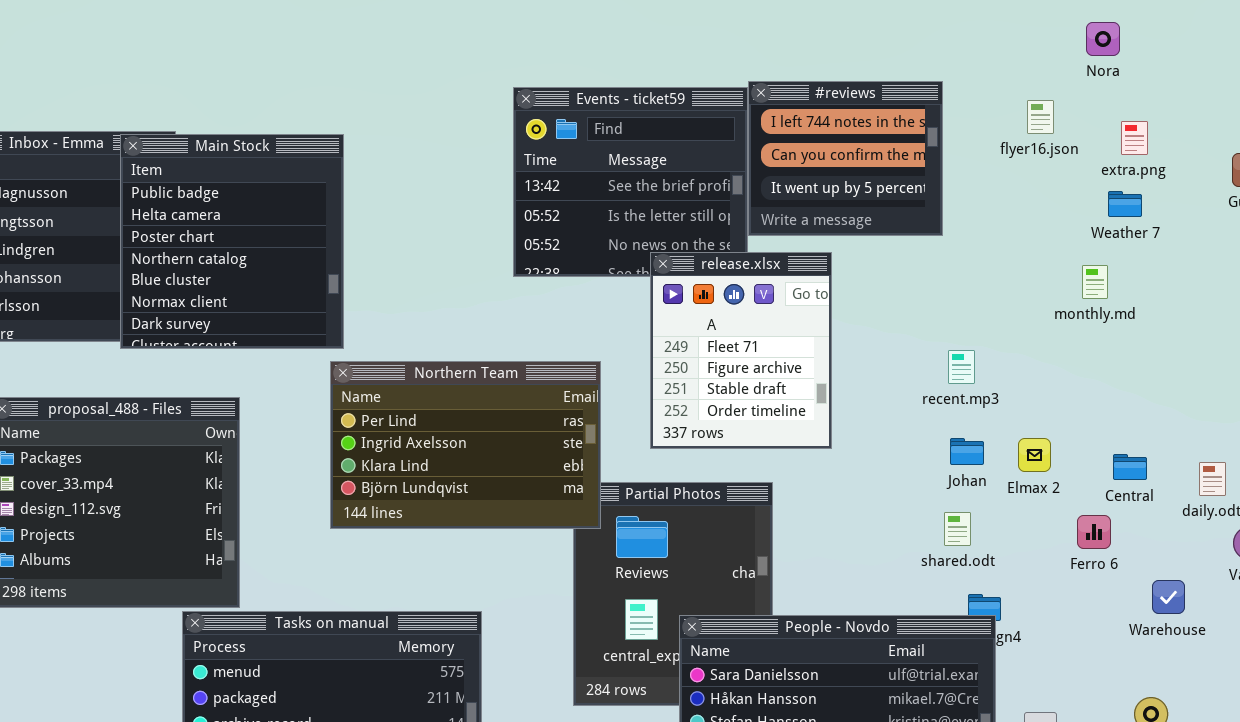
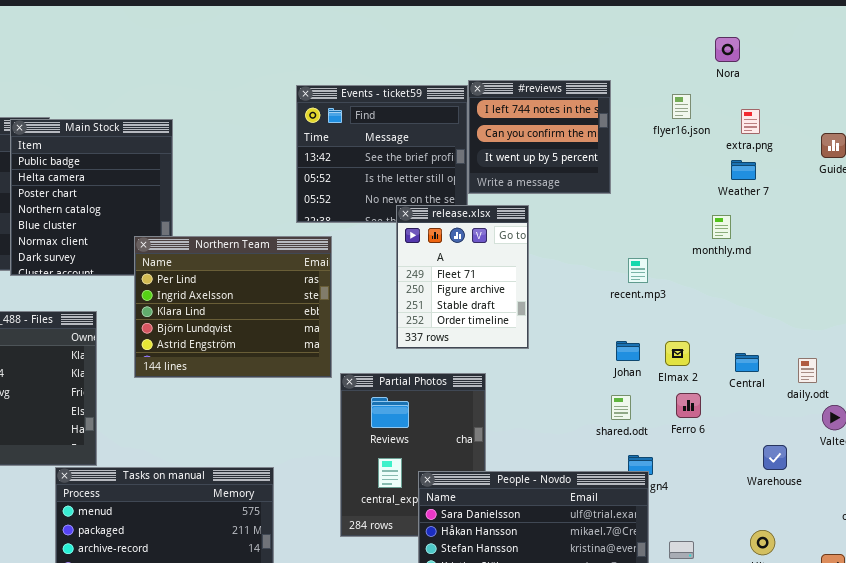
recent.mp3: [948,350,975,384] -> [628,258,648,283], moved
Northern Team: [330,361,601,529] -> [134,236,332,378], moved, resized
Ferro 6: [1077,515,1111,549] -> [676,393,701,418], moved

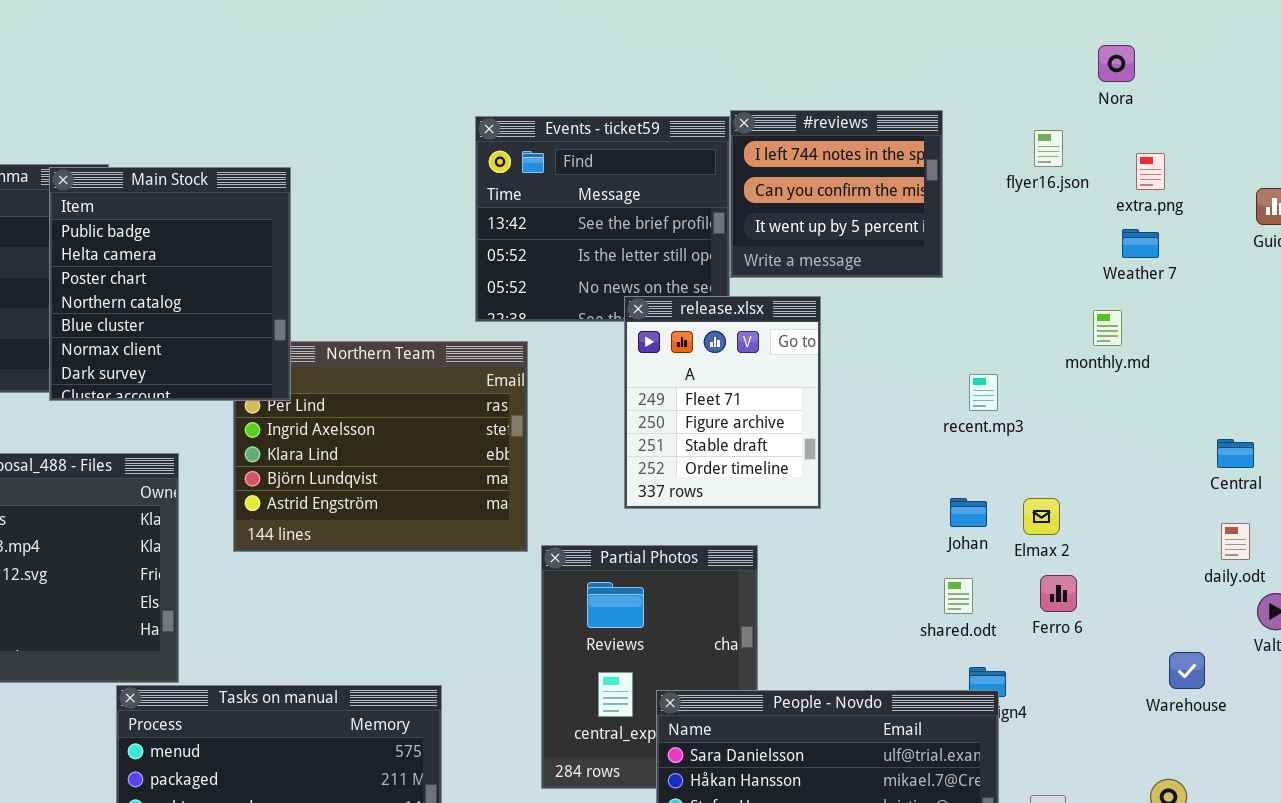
Main Stock: [10,119,173,276] -> [49,167,291,401], raised
Central: [735,353,759,372] -> [1217,439,1254,468], moved

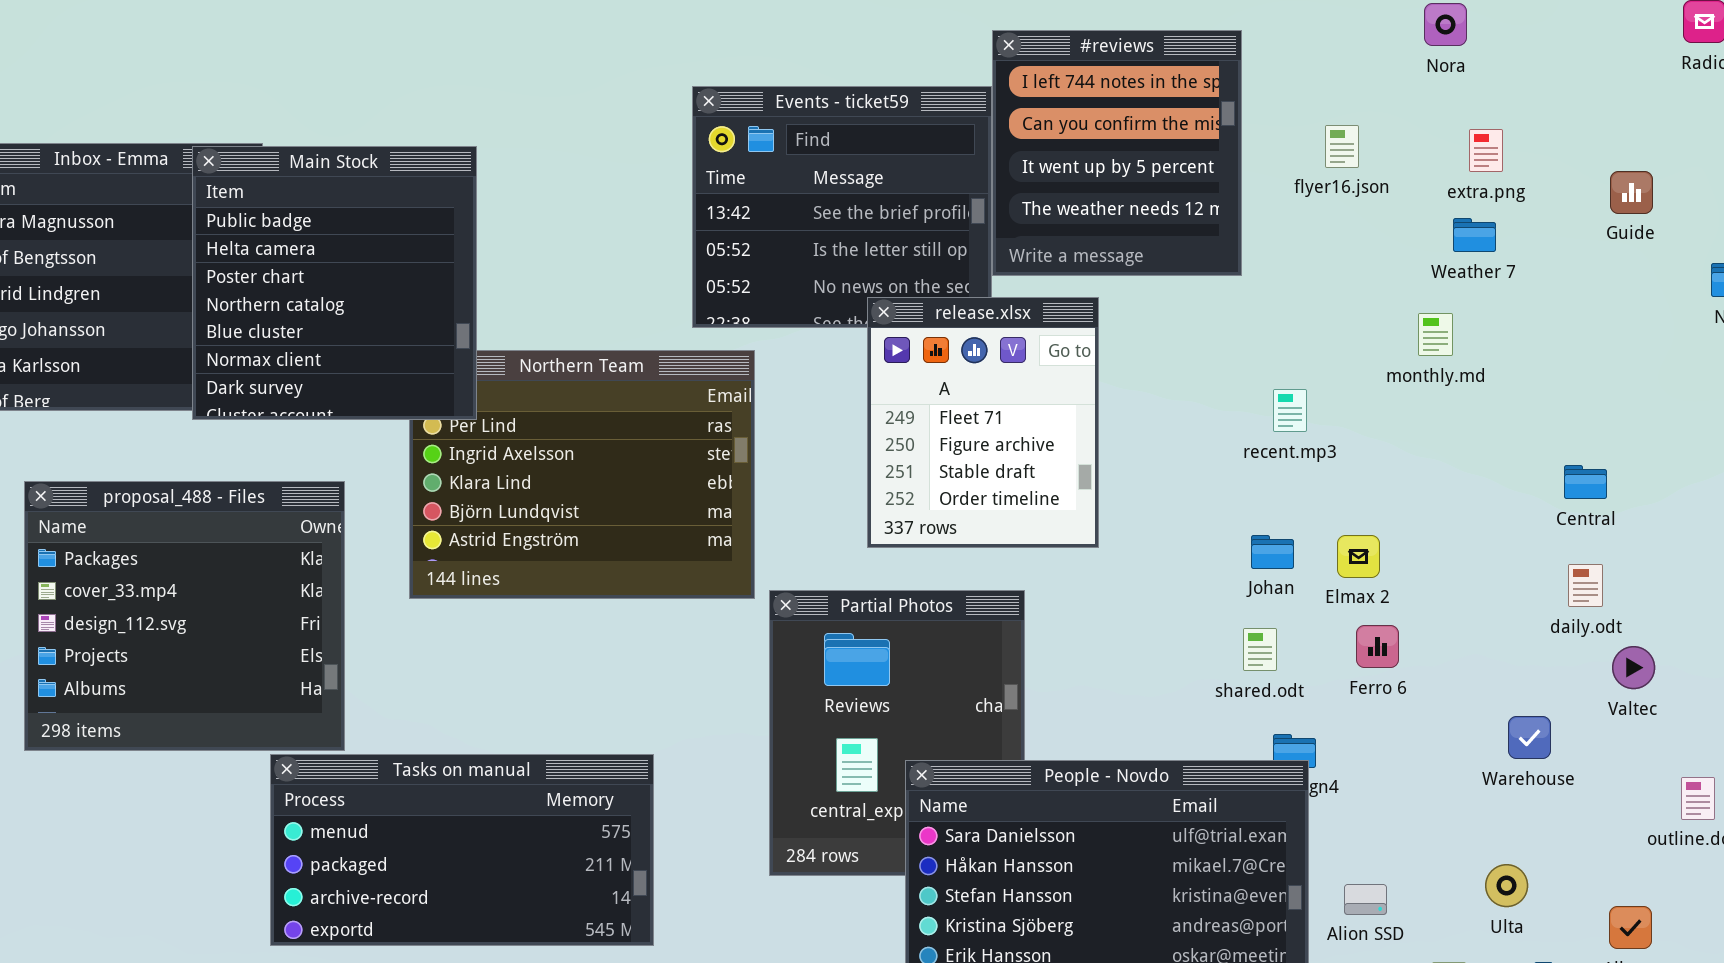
#reviews: [730,110,943,278] -> [992,30,1242,276], resized
flyer16.json: [1034,130,1063,167] -> [1325,125,1359,168], moved

